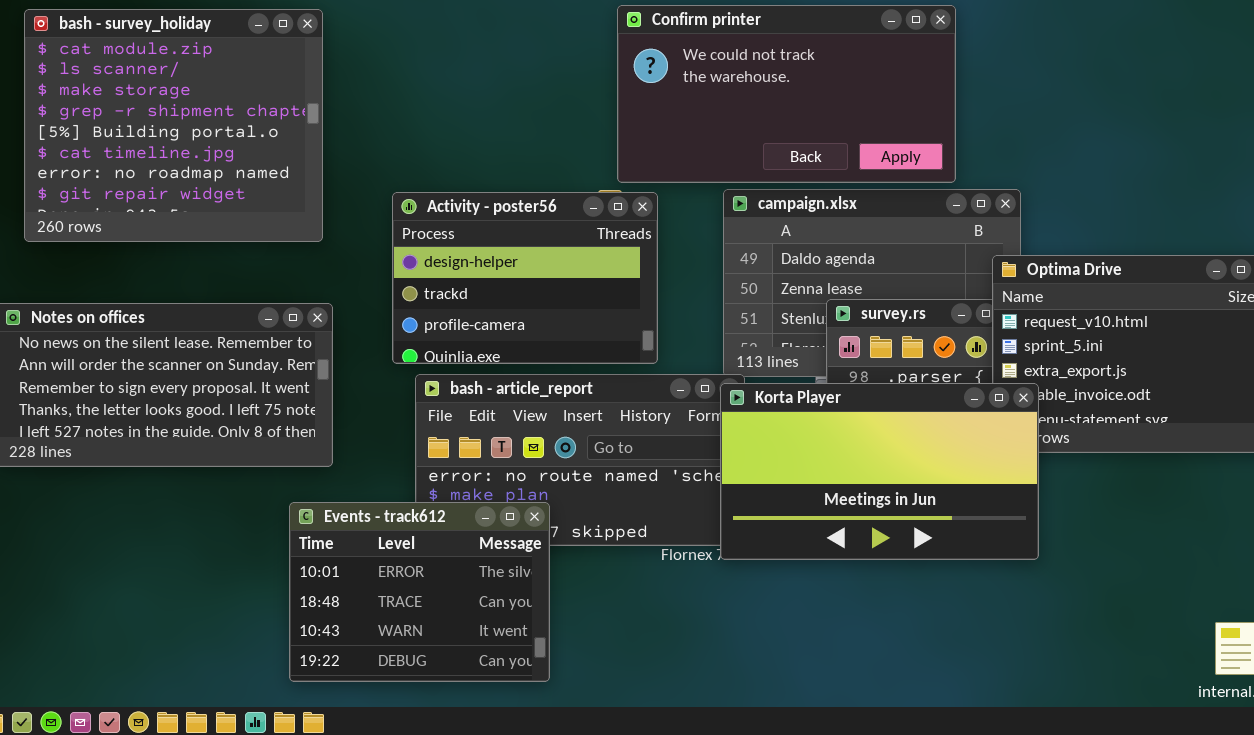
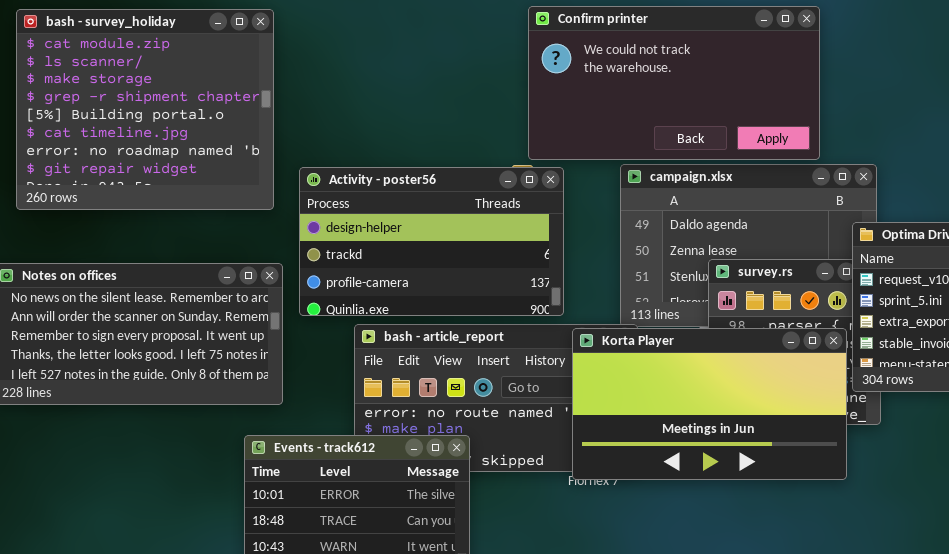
Activity - poster56: [392,192,658,364] -> [299,167,564,316], resized
Korta Player: [720,383,1039,560] -> [572,328,847,480], moved

